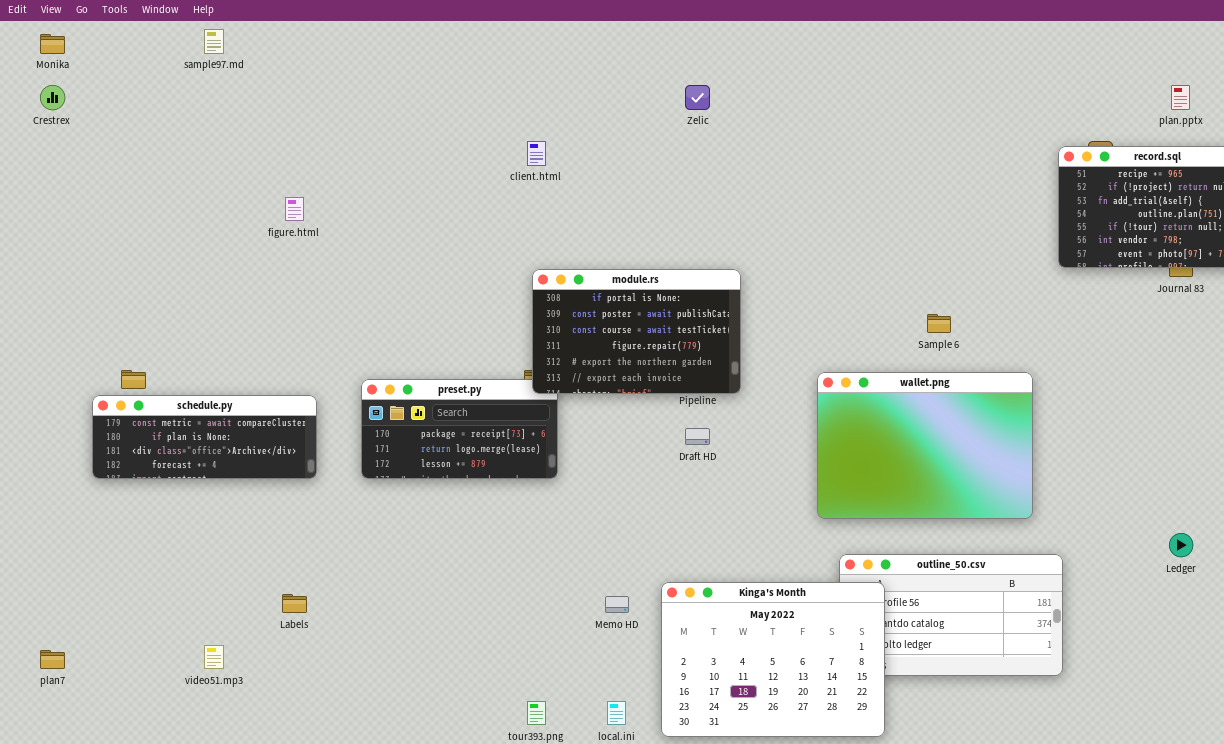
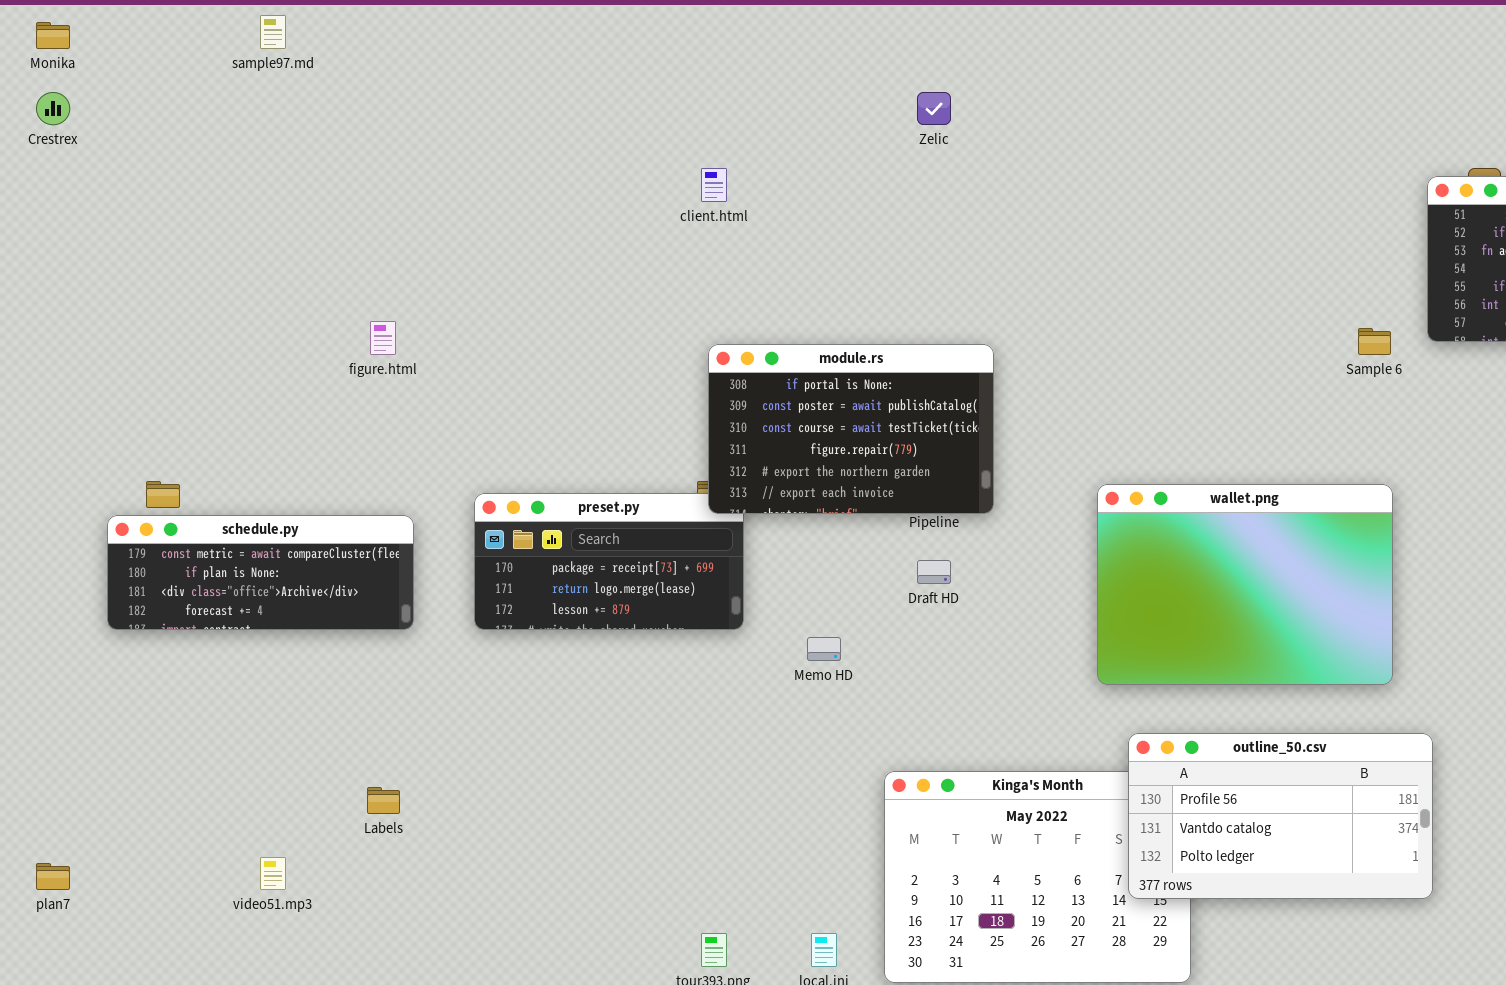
figure.html: [285,197,304,221] -> [370,321,396,355], moved
Sample 6: [927,314,951,333] -> [1358,328,1391,355], moved
outline_50.csv: [839,554,1063,676] -> [1128,733,1433,899], raised
Memo HD: [605,596,629,613] -> [807,637,841,661], moved

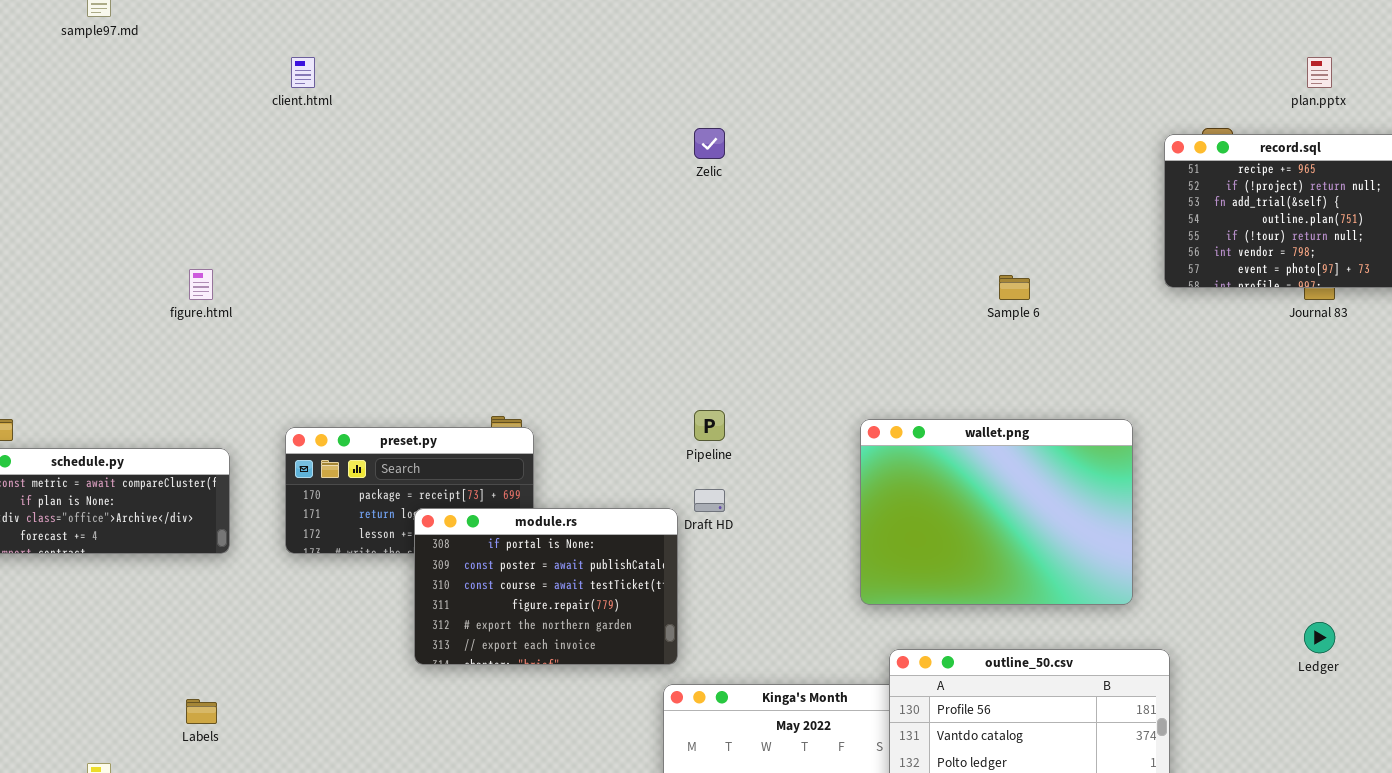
Zelic: [917,92,951,125] -> [694,128,725,159], moved
client.html: [701,168,727,202] -> [291,57,315,88], moved
Sample 6: [1358,328,1391,355] -> [999,275,1030,300], moved
module.rs: [708,344,994,514] -> [414,508,678,665], moved

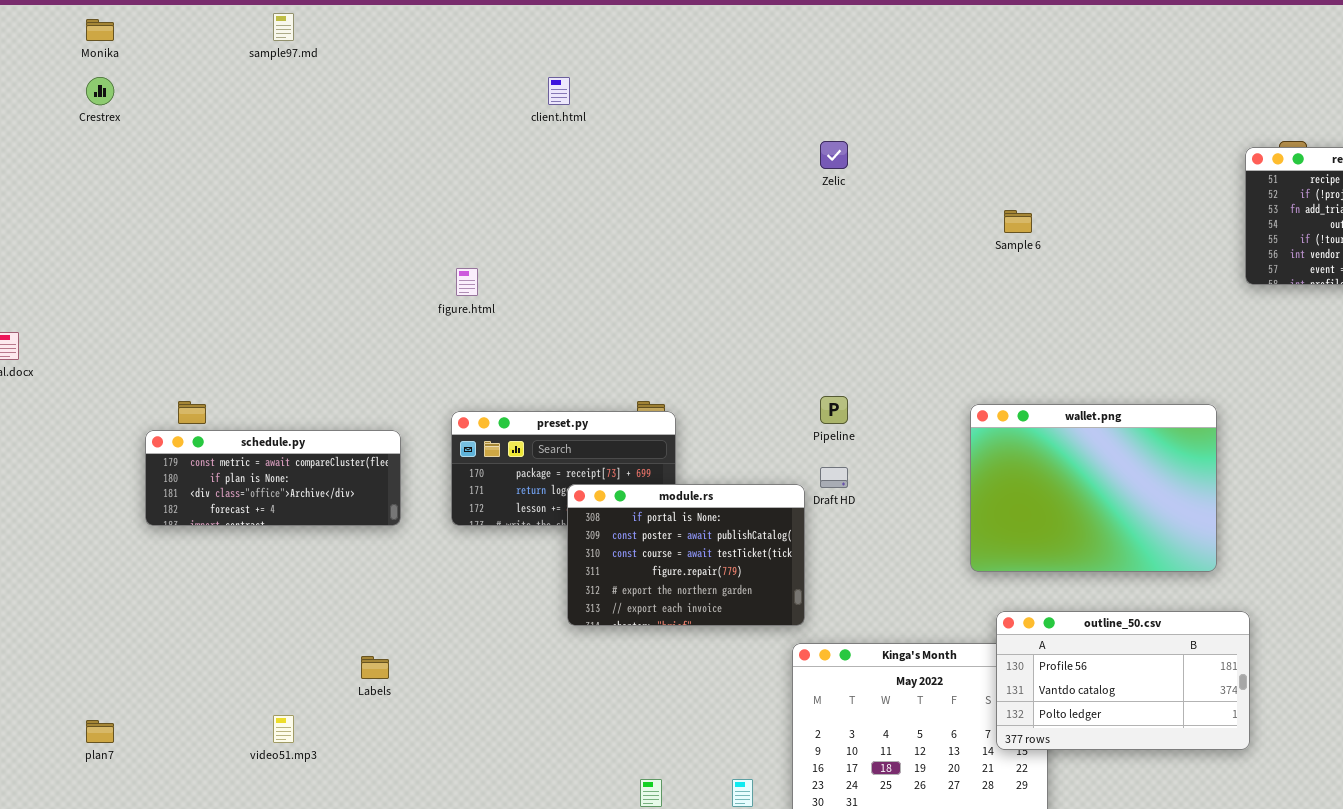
client.html: [291,57,315,88] -> [548,77,570,105], moved
figure.html: [189,269,213,300] -> [456,268,478,296], moved
Sample 6: [999,275,1030,300] -> [1004,210,1032,233], moved

